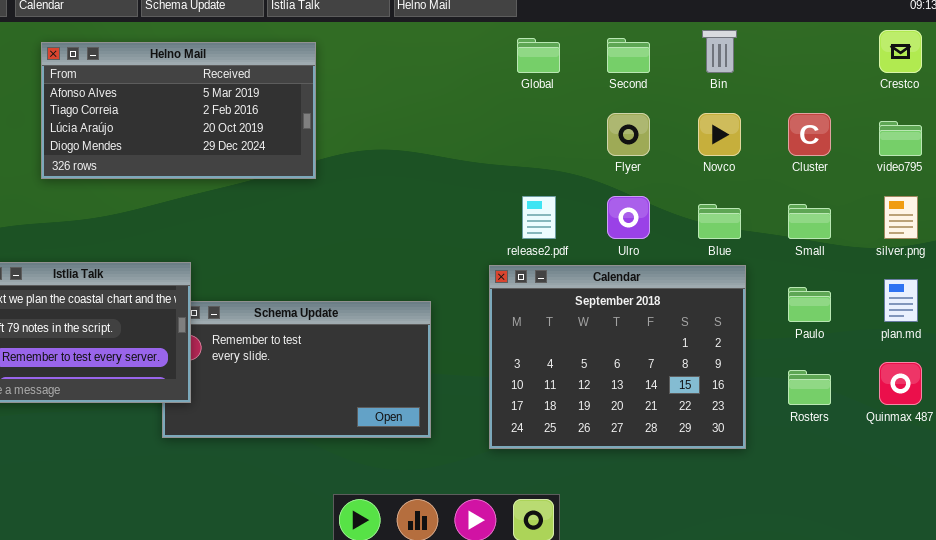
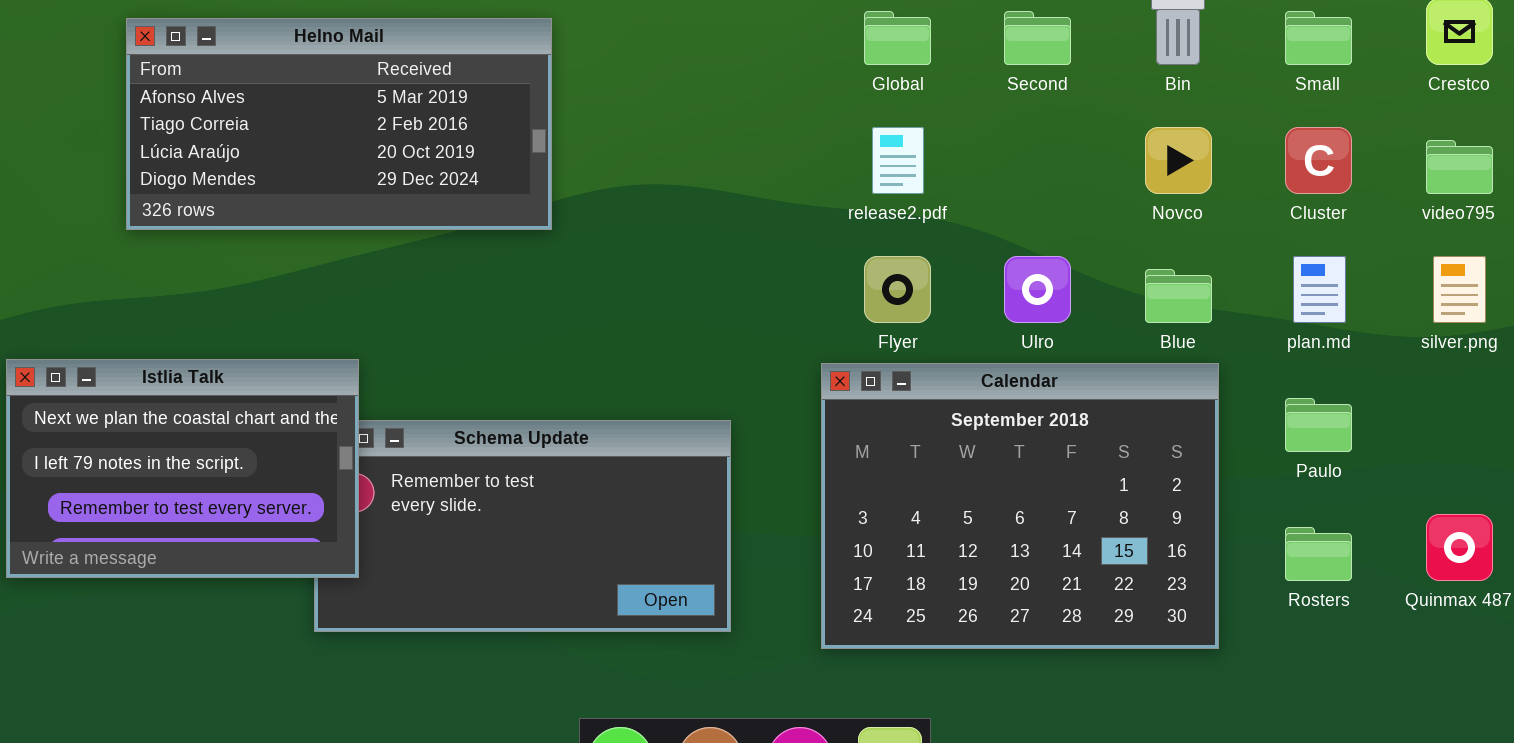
Flyer: [607,113,650,156] -> [864,256,931,323], moved
release2.pdf: [522,196,556,239] -> [872,127,924,194], moved
Small: [788,204,831,239] -> [1285,11,1352,65], moved
plan.md: [884,279,918,322] -> [1293,256,1346,323], moved

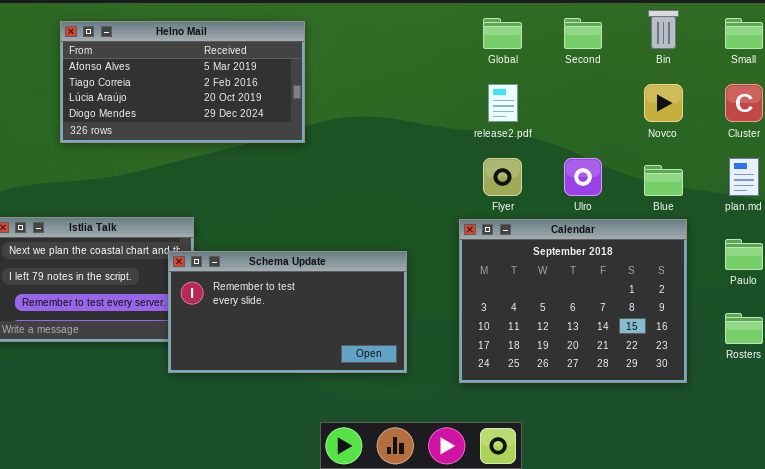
Schema Update: [314,420,731,632] -> [168,251,407,373], raised

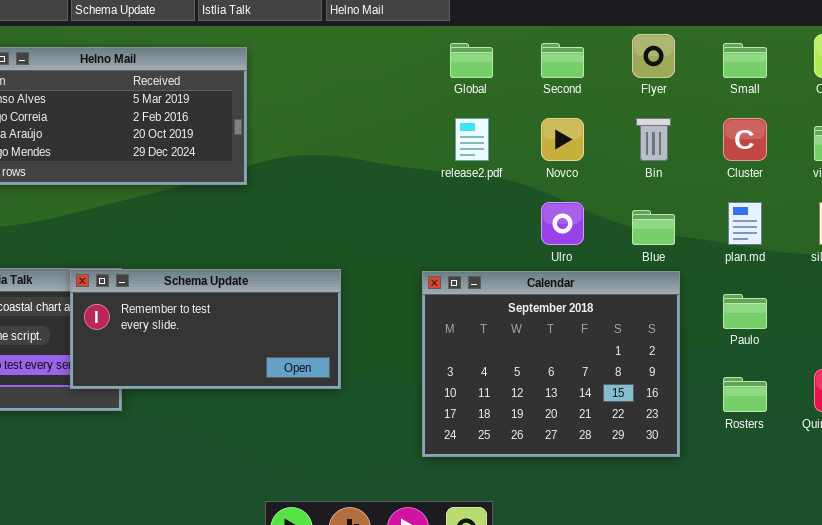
Bin: [648,10,679,49] -> [636,118,671,161], moved
Novco: [644,84,683,122] -> [541,118,584,161], moved
Flyer: [483,158,522,196] -> [632,34,675,78], moved
Schema Update: [168,251,407,373] -> [70,269,341,389], moved, resized

